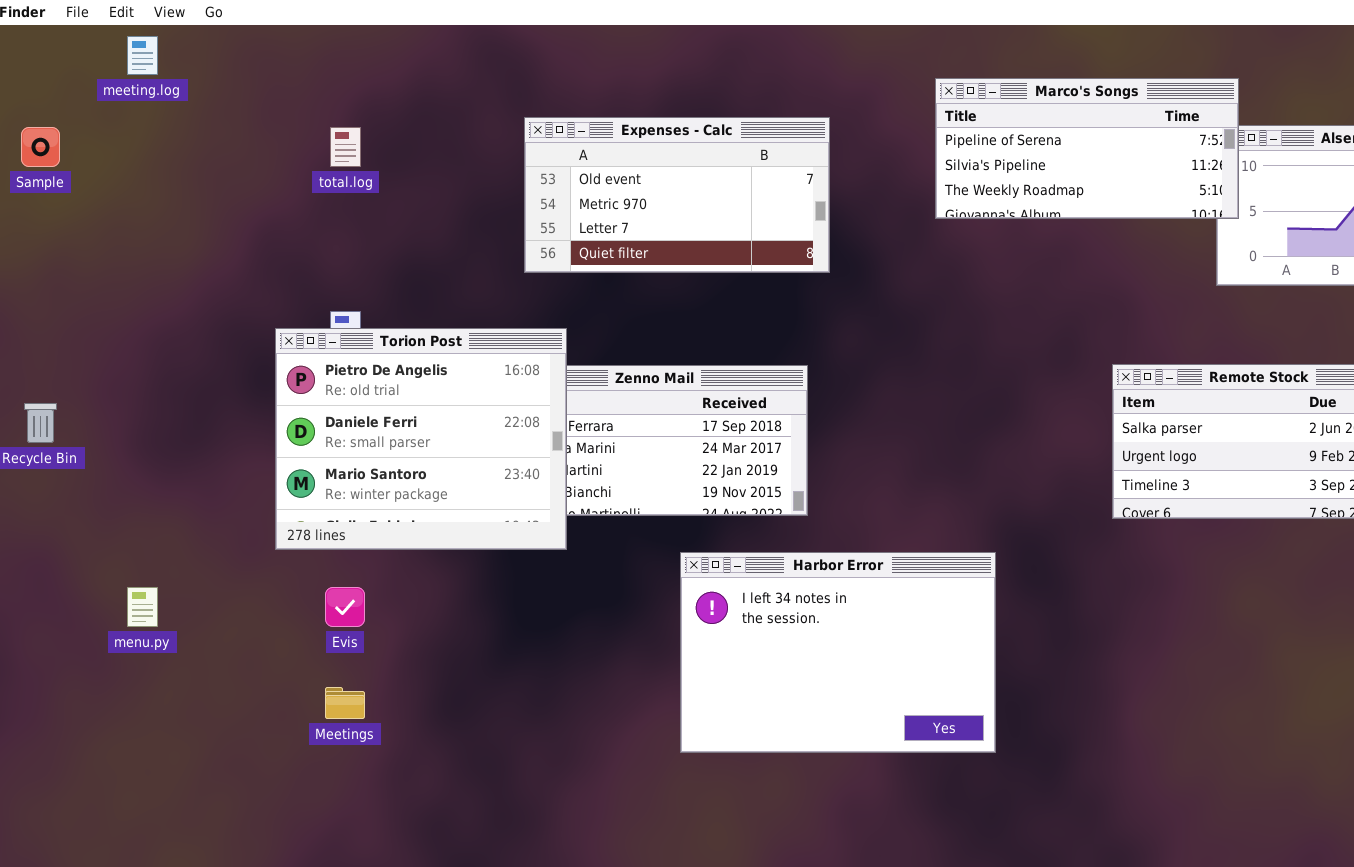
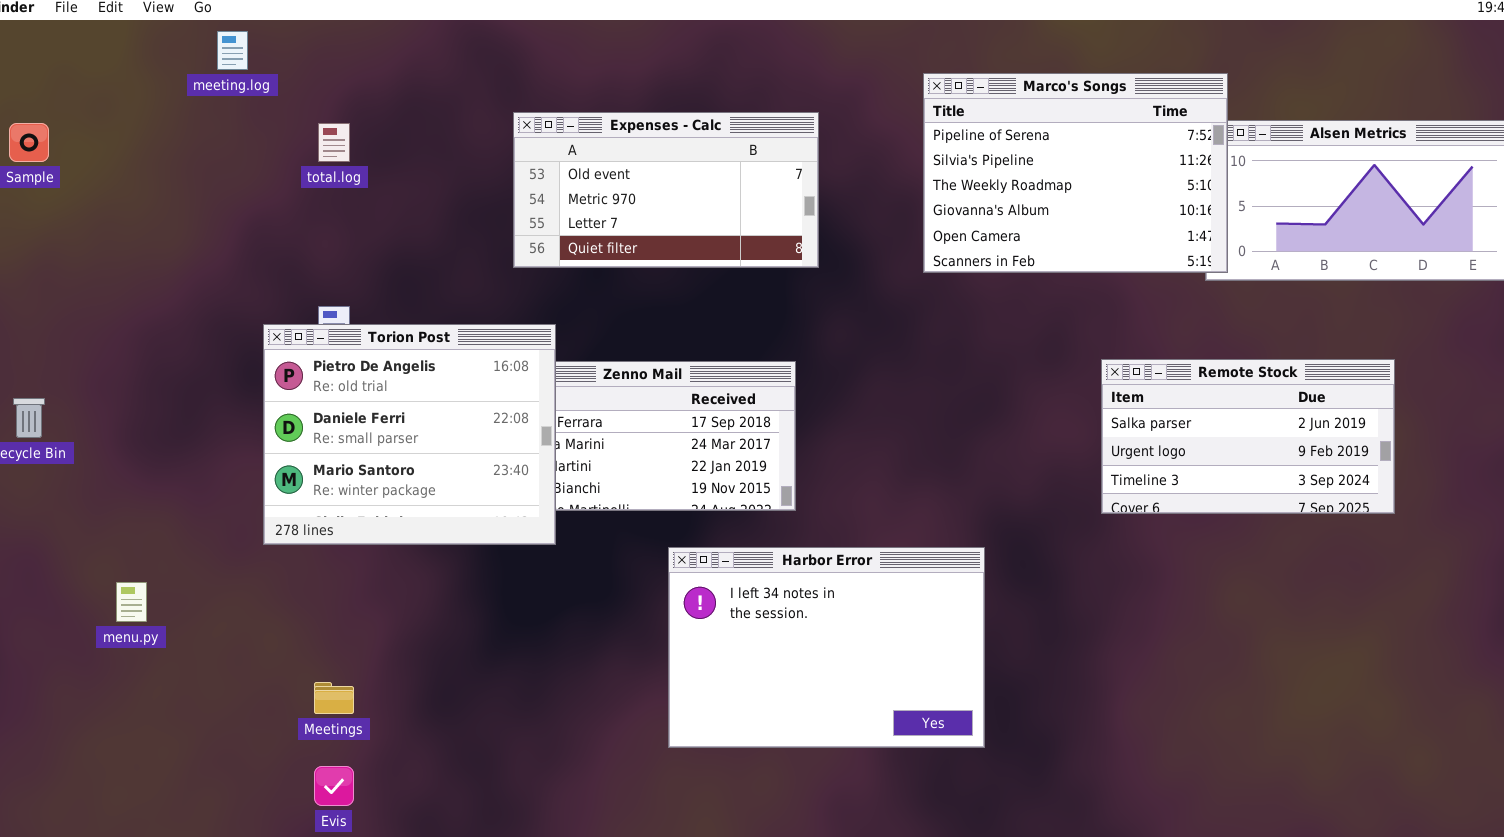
meeting.log: [127,36,158,75] -> [217,31,248,70], moved
Marco's Songs: [935,78,1239,219] -> [923,73,1228,273], resized
Evis: [325,587,365,627] -> [314,766,354,806], moved

